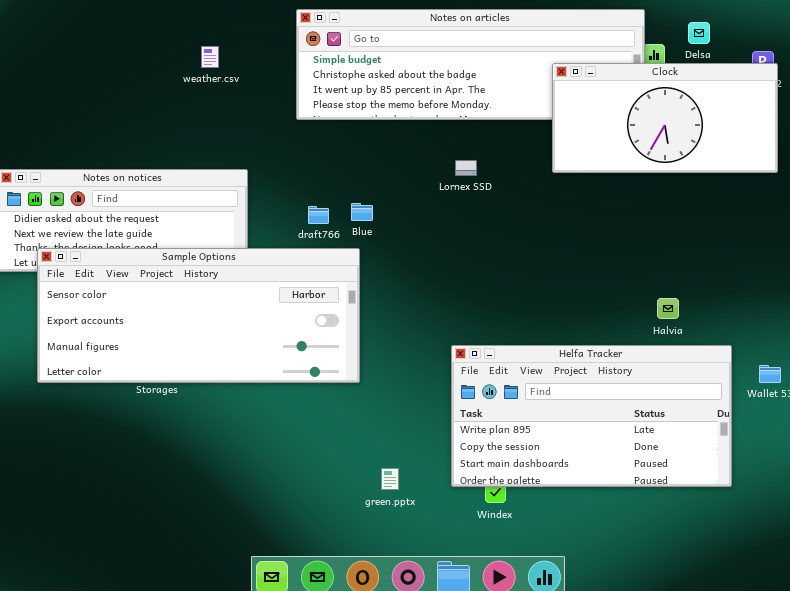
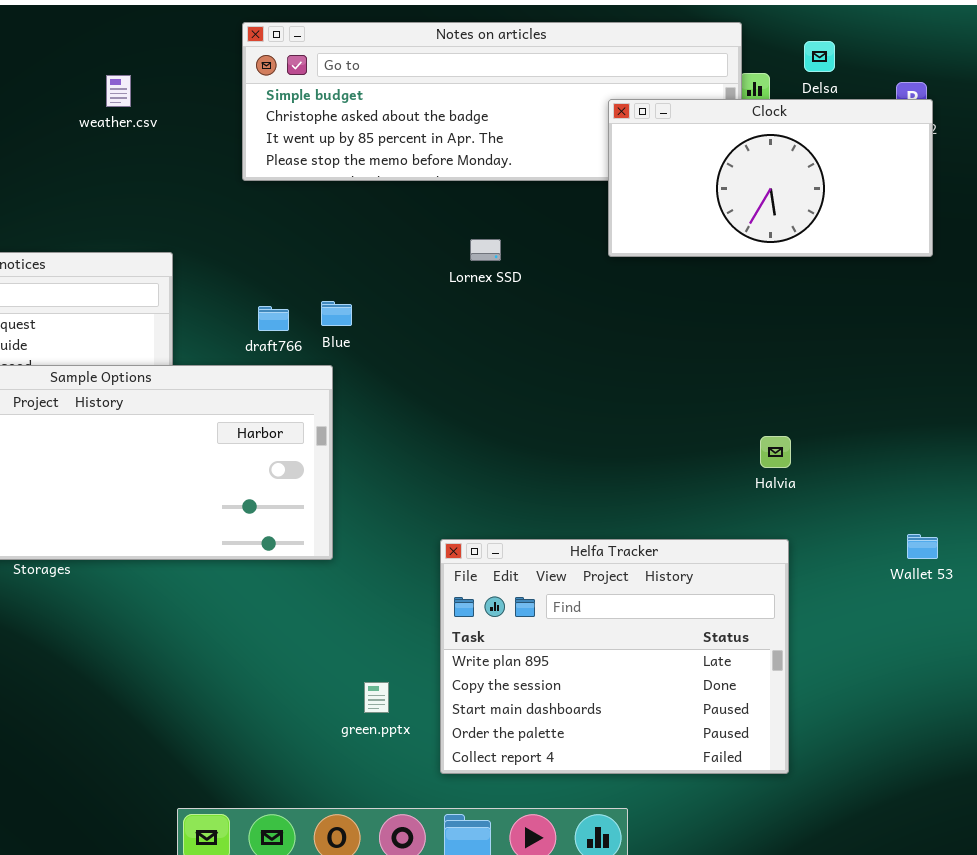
Helfa Tracker: [451,345,732,487] -> [440,539,789,774], moved, resized

